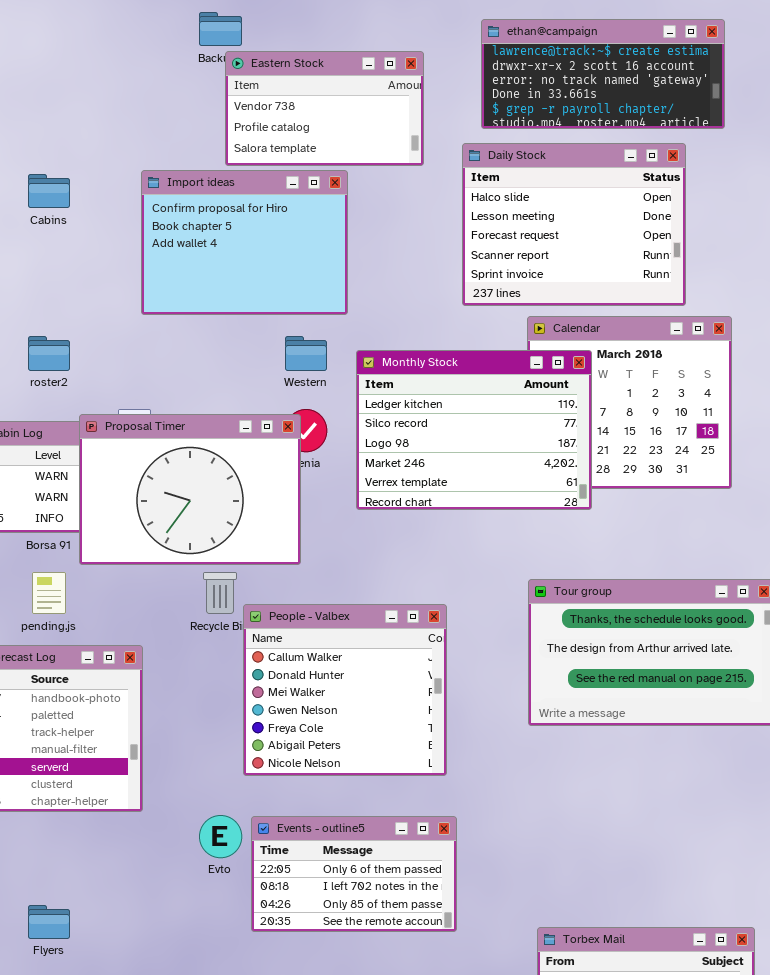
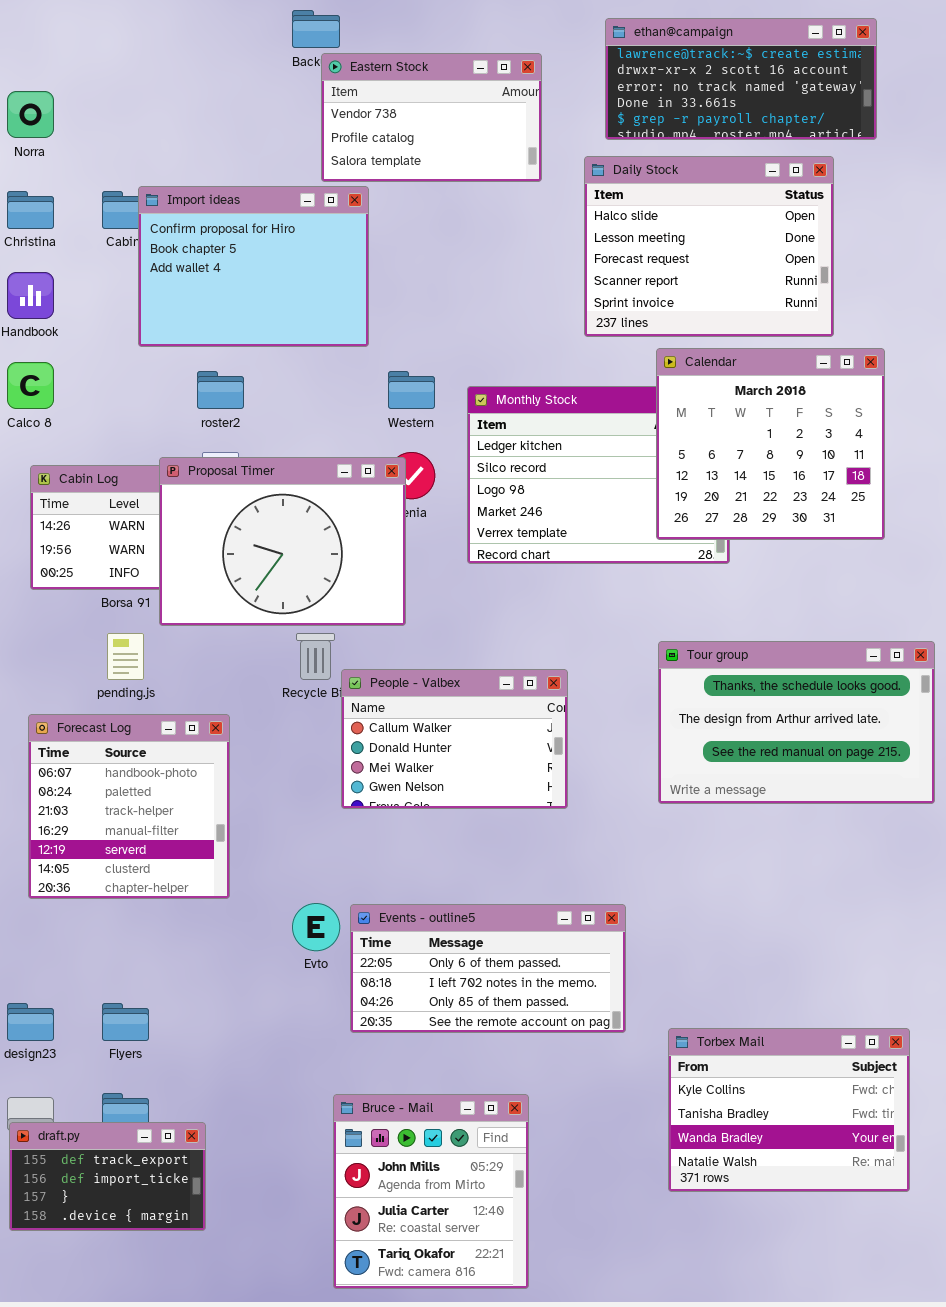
Import ideas: [141,170,348,315] -> [138,186,369,347], moved
Calendar: [527,316,732,489] -> [656,348,885,540], raised
roster2: [28,336,70,371] -> [197,371,244,409], moved
People - Valbex: [243,604,447,776] -> [341,669,568,809], resized
Events - outline5: [251,816,457,932] -> [350,904,626,1033], resized

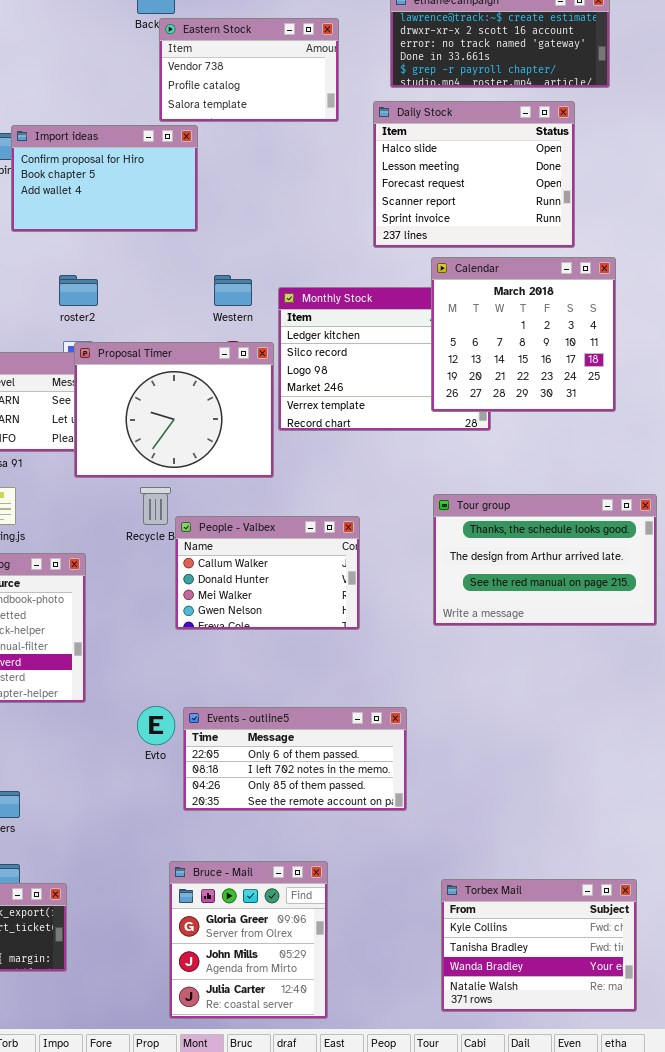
Import ideas: [138,186,369,347] -> [11,125,198,232], resized
Proposal Timer: [159,457,406,626] -> [74,342,274,478], moved
Torbex Mail: [668,1028,910,1192] -> [441,879,637,1012], moved
Bruce - Mail: [333,1094,529,1289] -> [169,861,328,1019], scrolled up 1 row

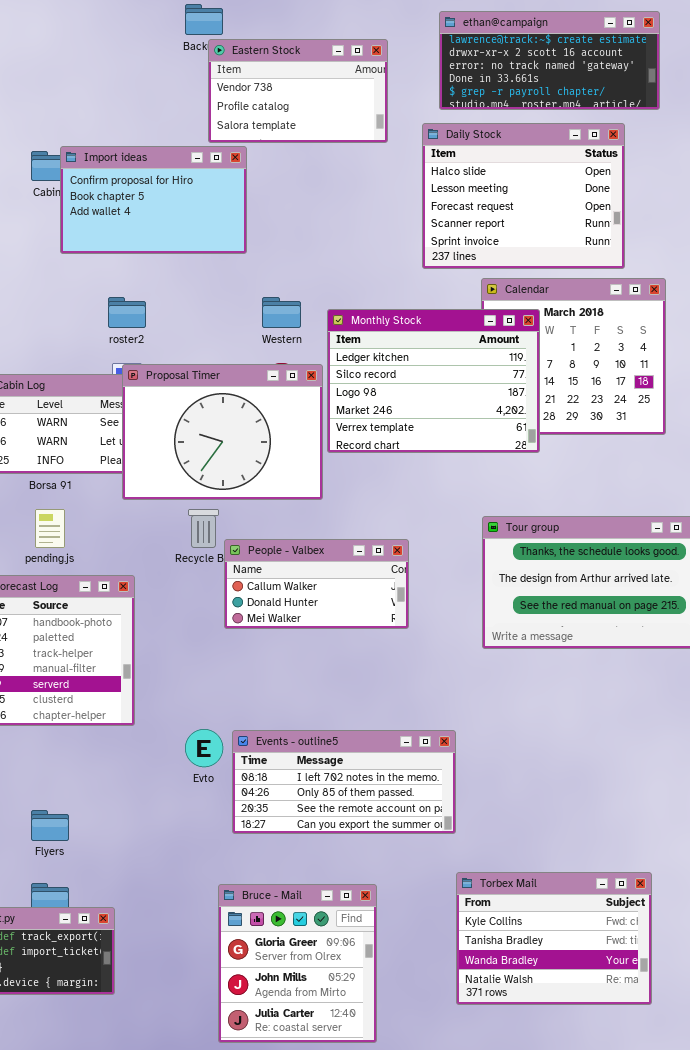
Monthly Stock: [278,287,491,431] -> [327,309,540,453], raised
People - Valbex: [175,516,360,630] -> [224,539,409,629], resized
Events - outline5: [183,707,407,811] -> [232,730,456,834], scrolled down 1 row
Torbex Mail: [441,879,637,1012] -> [456,872,652,1005], moved

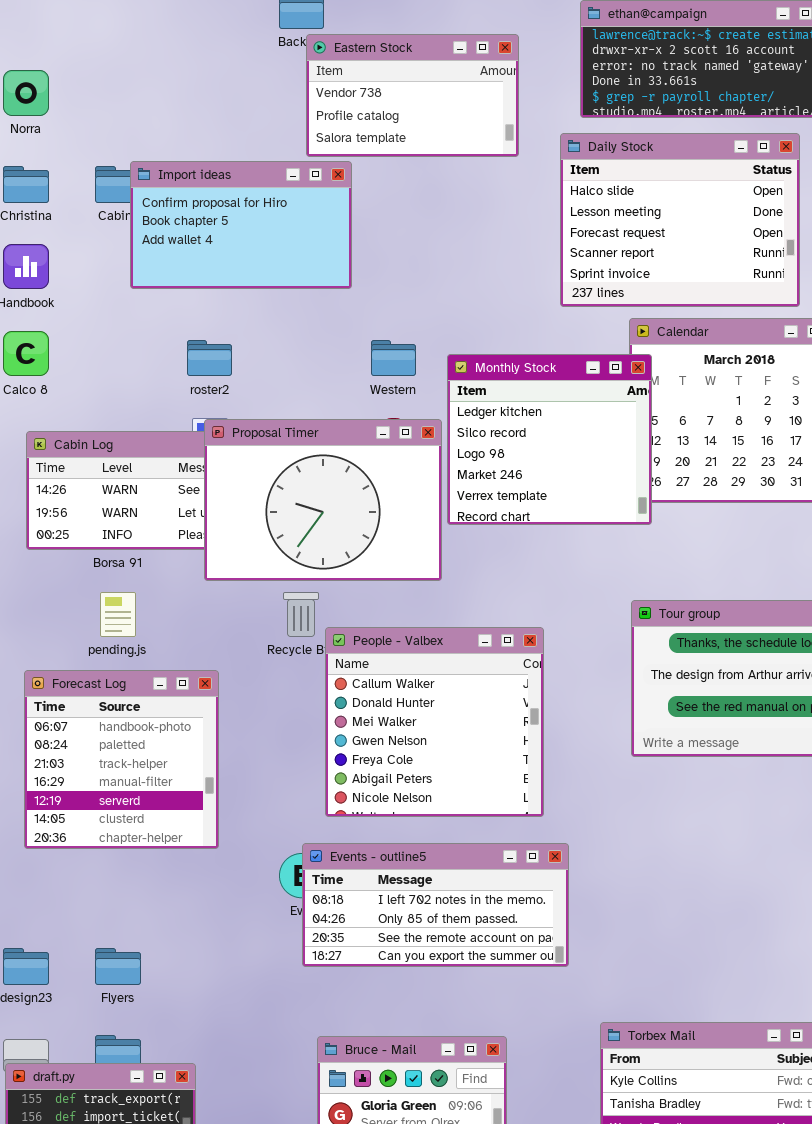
Monthly Stock: [327,309,540,453] -> [447,354,652,525], resized
People - Valbex: [224,539,409,629] -> [325,627,544,817], resized
Events - outline5: [232,730,456,834] -> [302,843,569,967], moved

